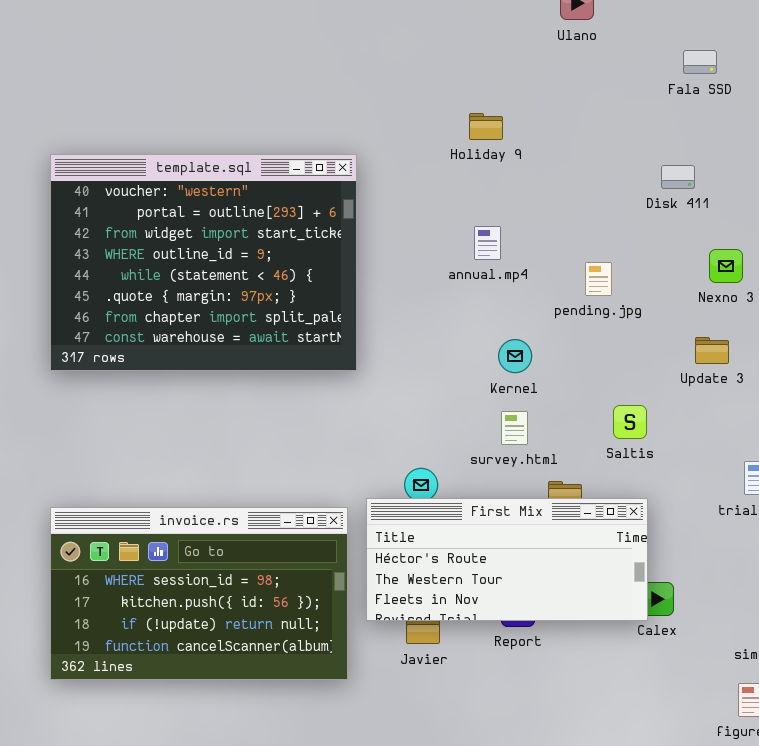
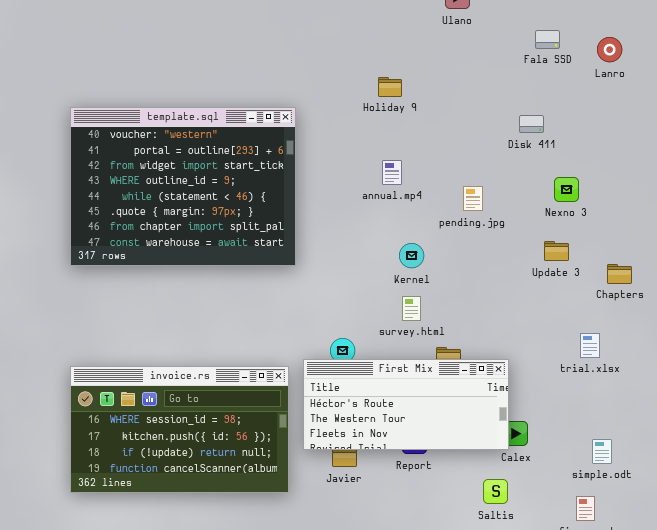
Saltis: [613,405,647,439] -> [483,479,508,504], moved

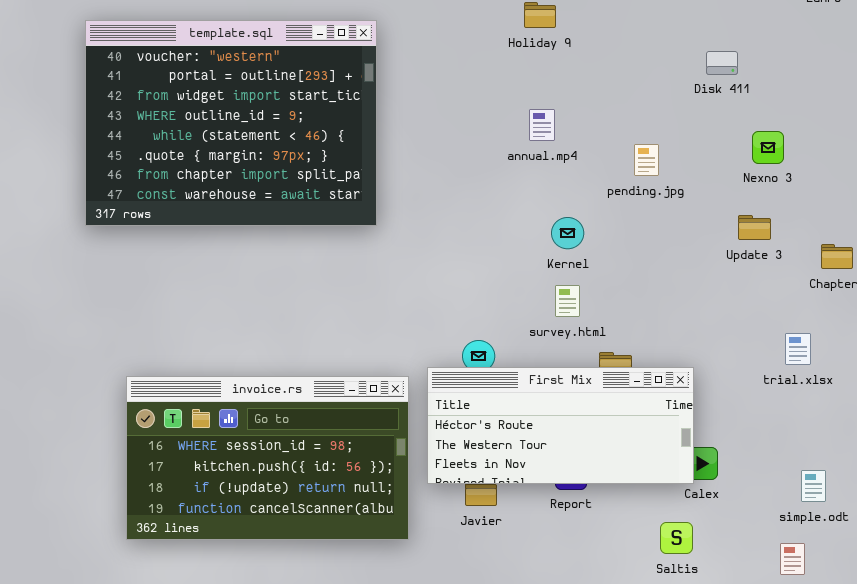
template.sql: [70,107,296,266] -> [85,20,377,226], moved

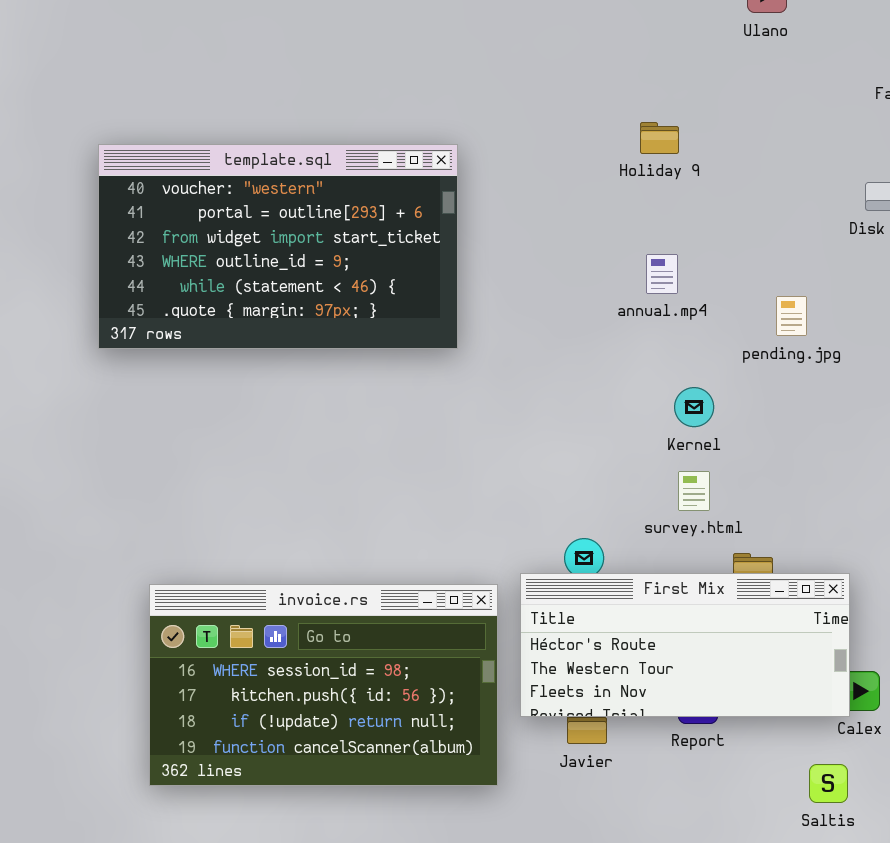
template.sql: [85,20,377,226] -> [98,144,458,349], resized

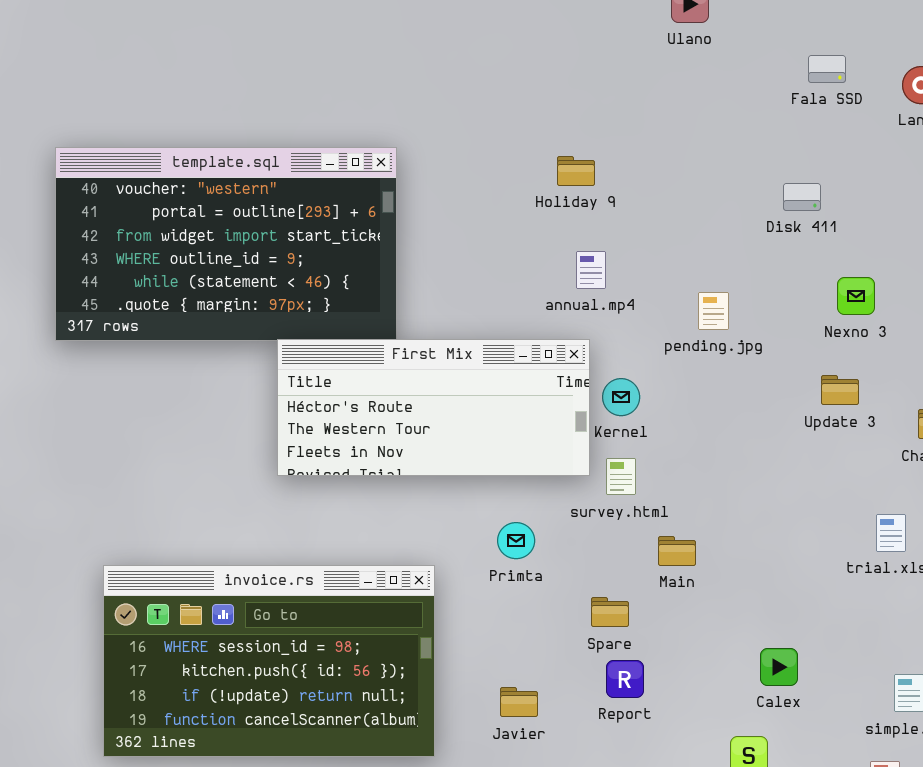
Holiday 9: [640,122,679,154] -> [557,156,595,186], moved
First Mix: [520,573,850,717] -> [277,339,590,476], moved

